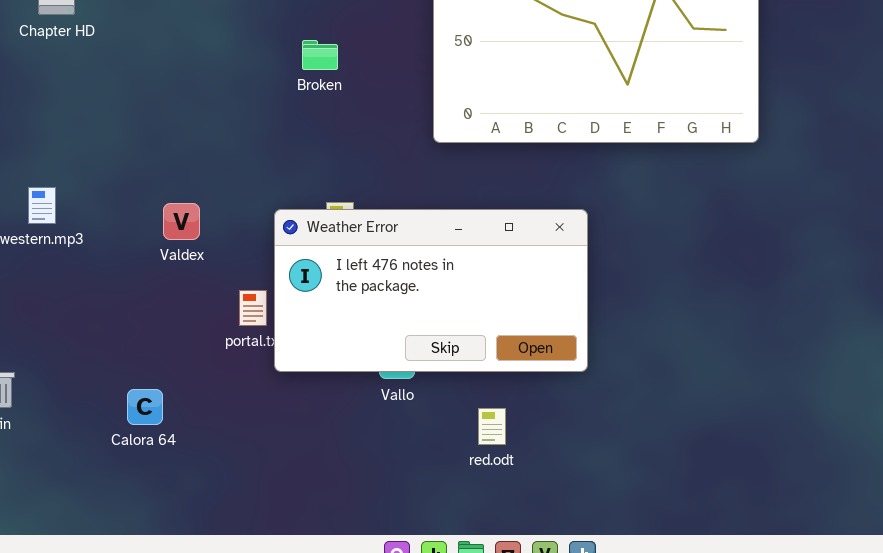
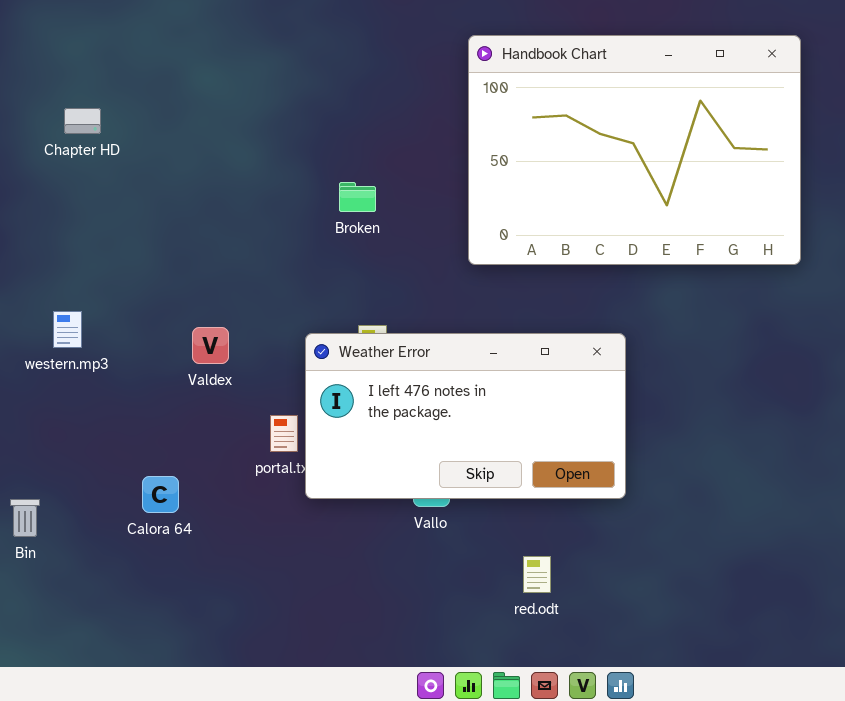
Broken: [302,40,338,70] -> [339,182,376,212], moved
Calora 64: [127,389,163,425] -> [142,476,179,513], moved
red.odt: [478,408,506,445] -> [523,556,551,593], moved

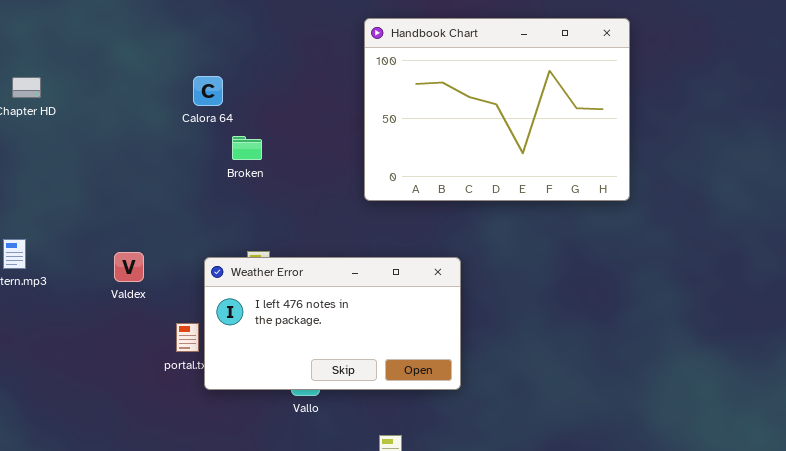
Handbook Chart: [468,35,801,265] -> [364,18,630,201], moved
Calora 64: [142,476,179,513] -> [193,76,223,106], moved

